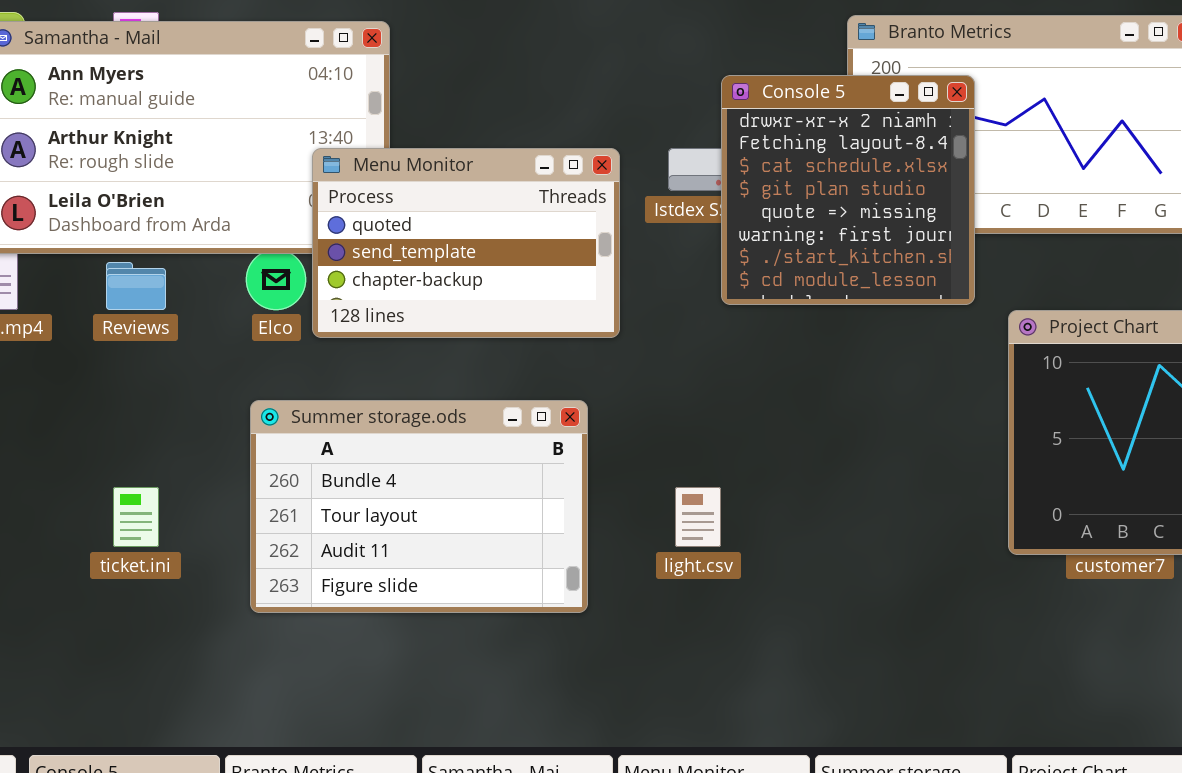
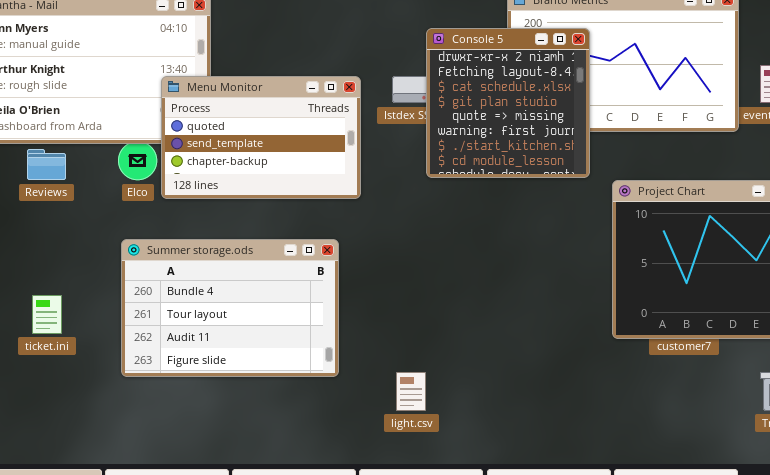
light.csv: [675,487,721,547] -> [396,372,426,411], moved

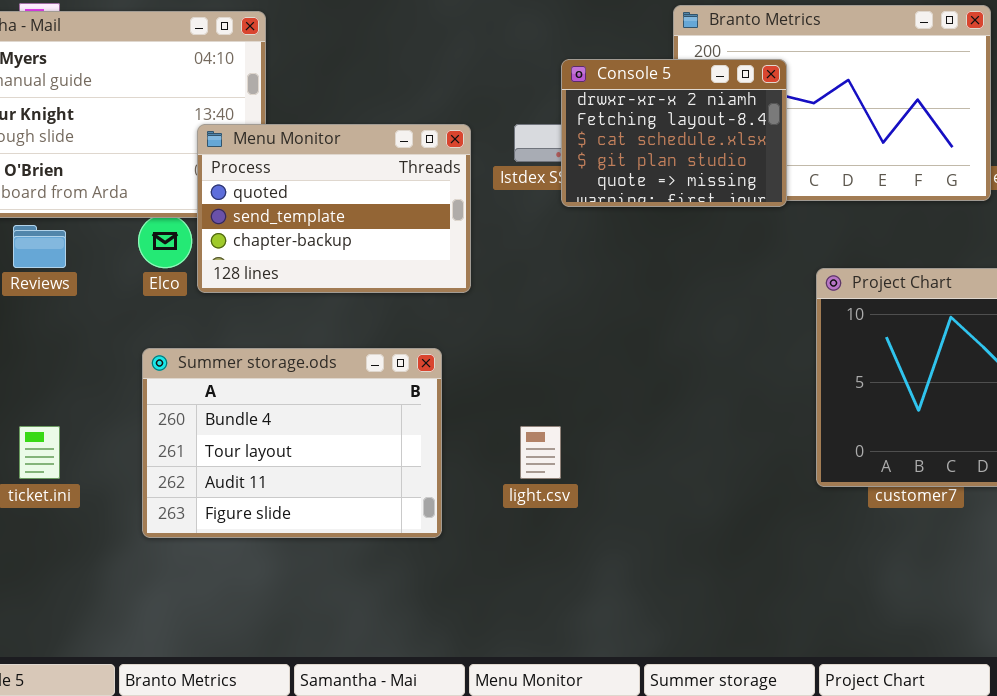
Console 5: [426,28,590,178] -> [561,59,787,207], resized
light.csv: [396,372,426,411] -> [520,426,561,479], moved

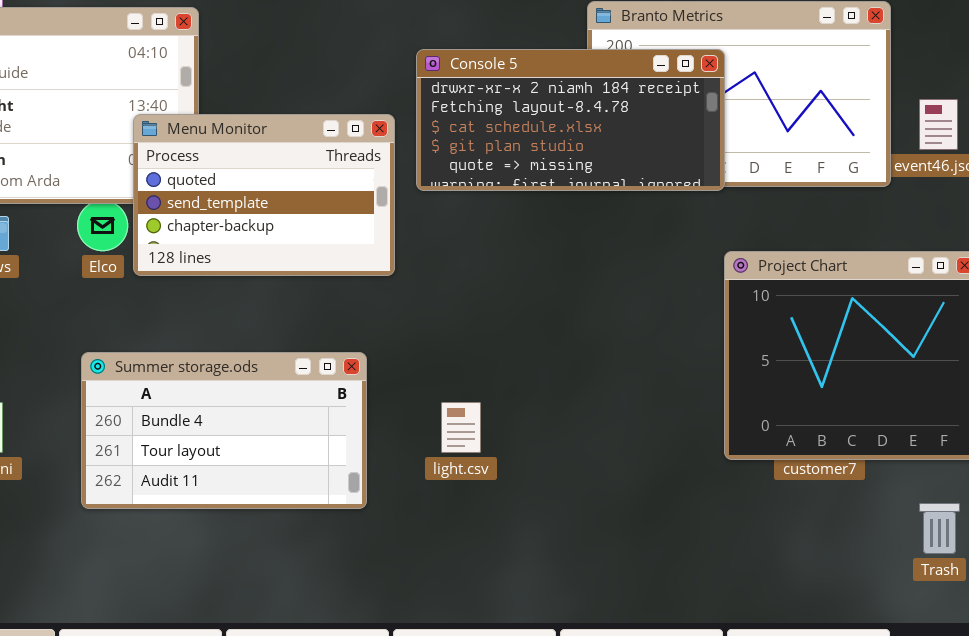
Console 5: [561,59,787,207] -> [416,49,725,191], moved, resized
Summer storage.ods: [142,348,442,538] -> [81,352,367,509], resized

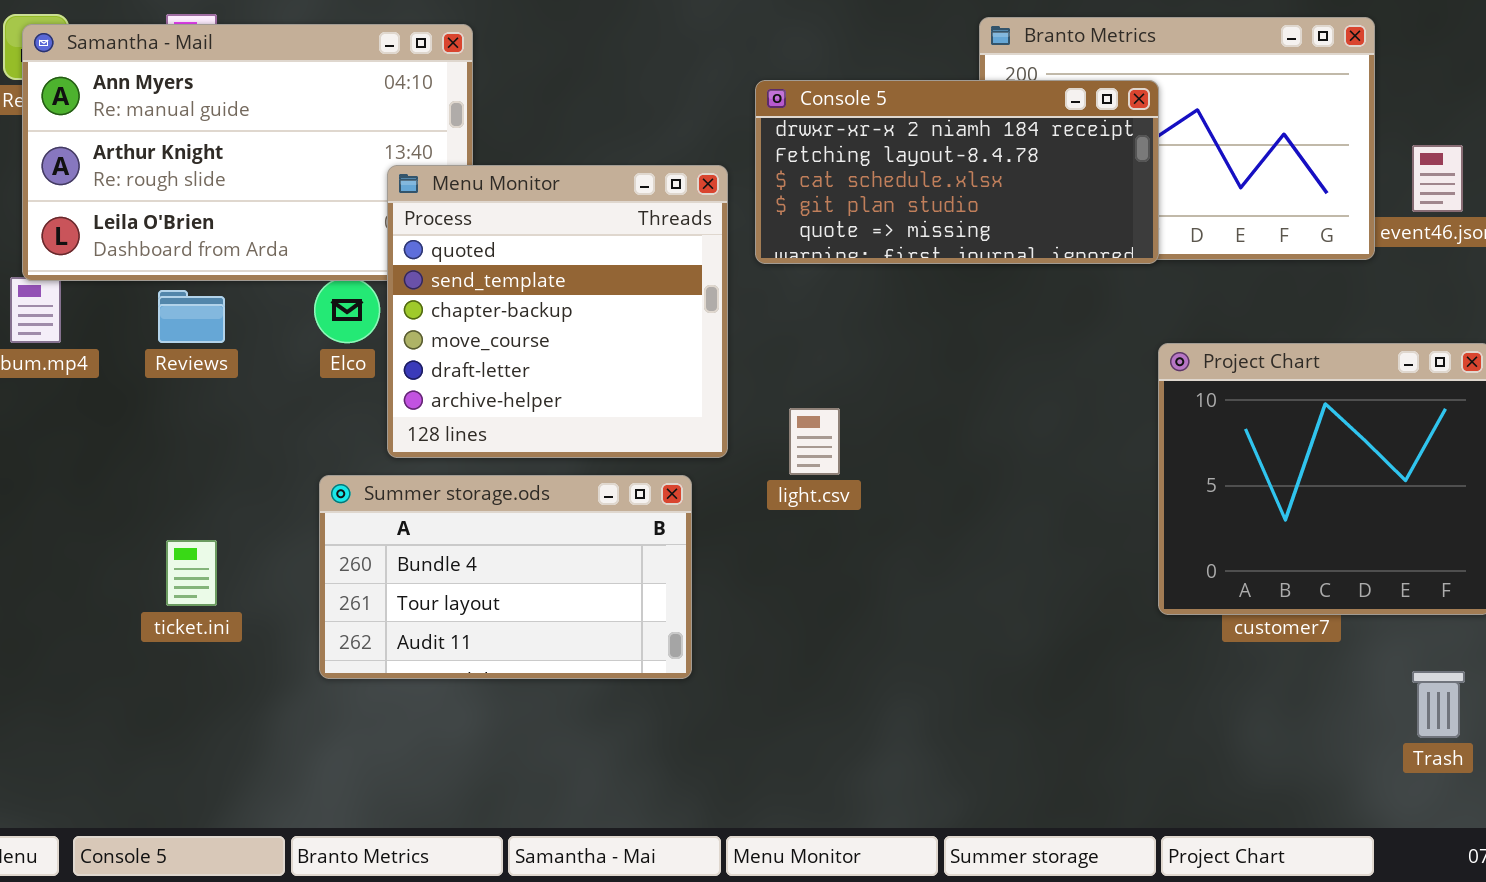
Menu Monitor: [133,114,395,276] -> [387,165,728,458], resized
light.csv: [441,402,481,453] -> [789,408,840,475], moved

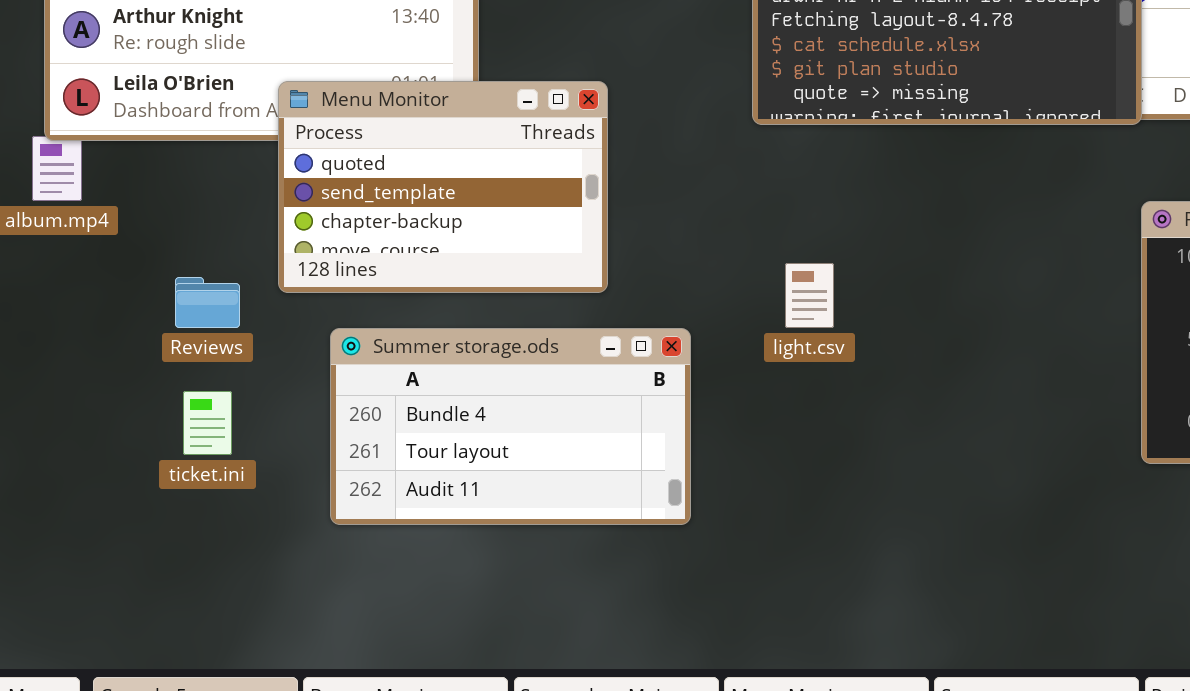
Menu Monitor: [387,165,728,458] -> [278,81,608,293], moved, resized
Reviews: [158,290,225,343] -> [175,277,240,328], moved

